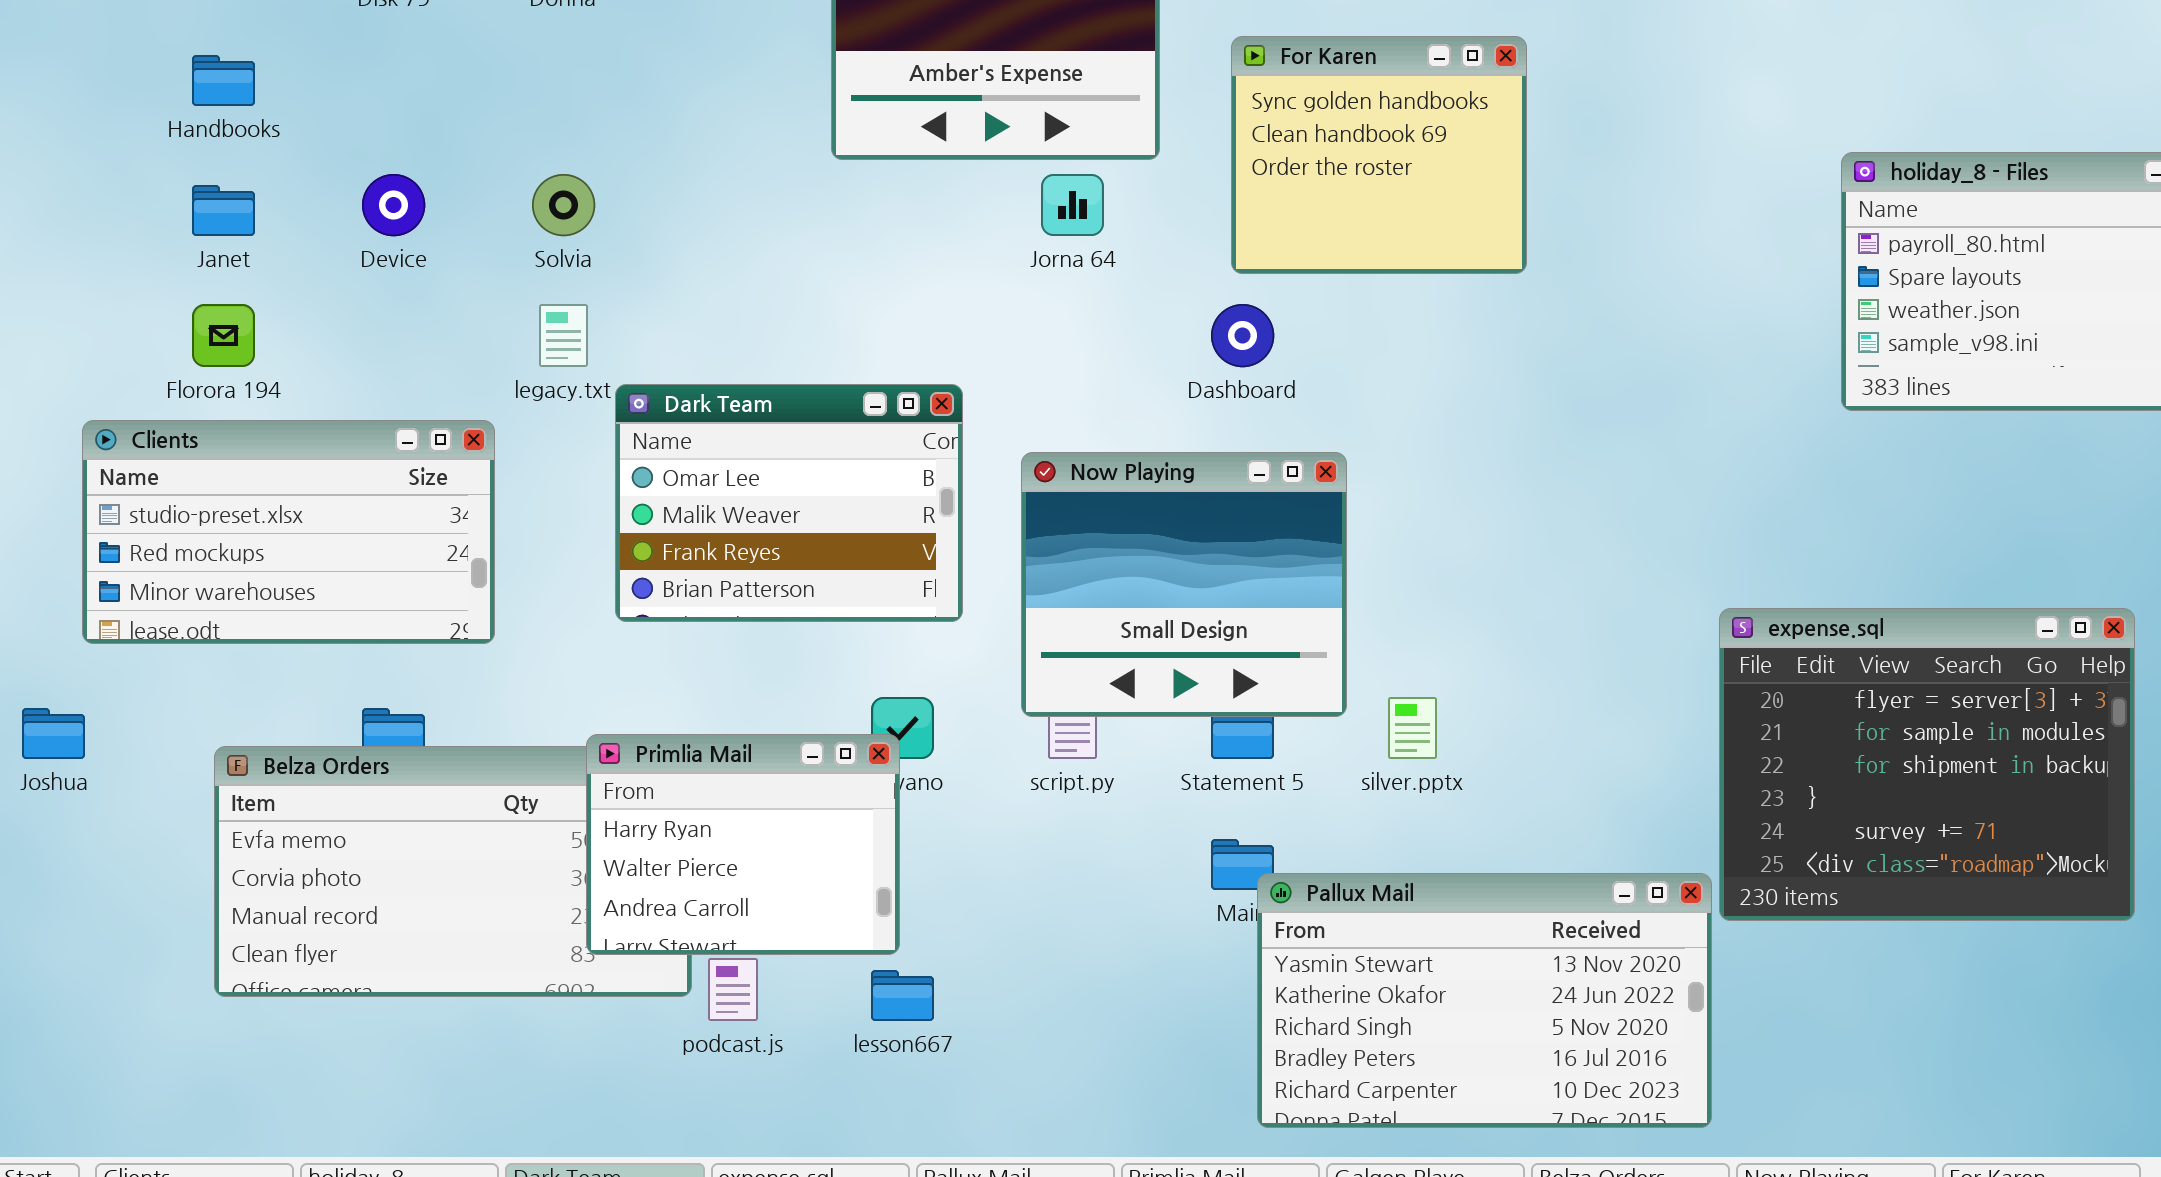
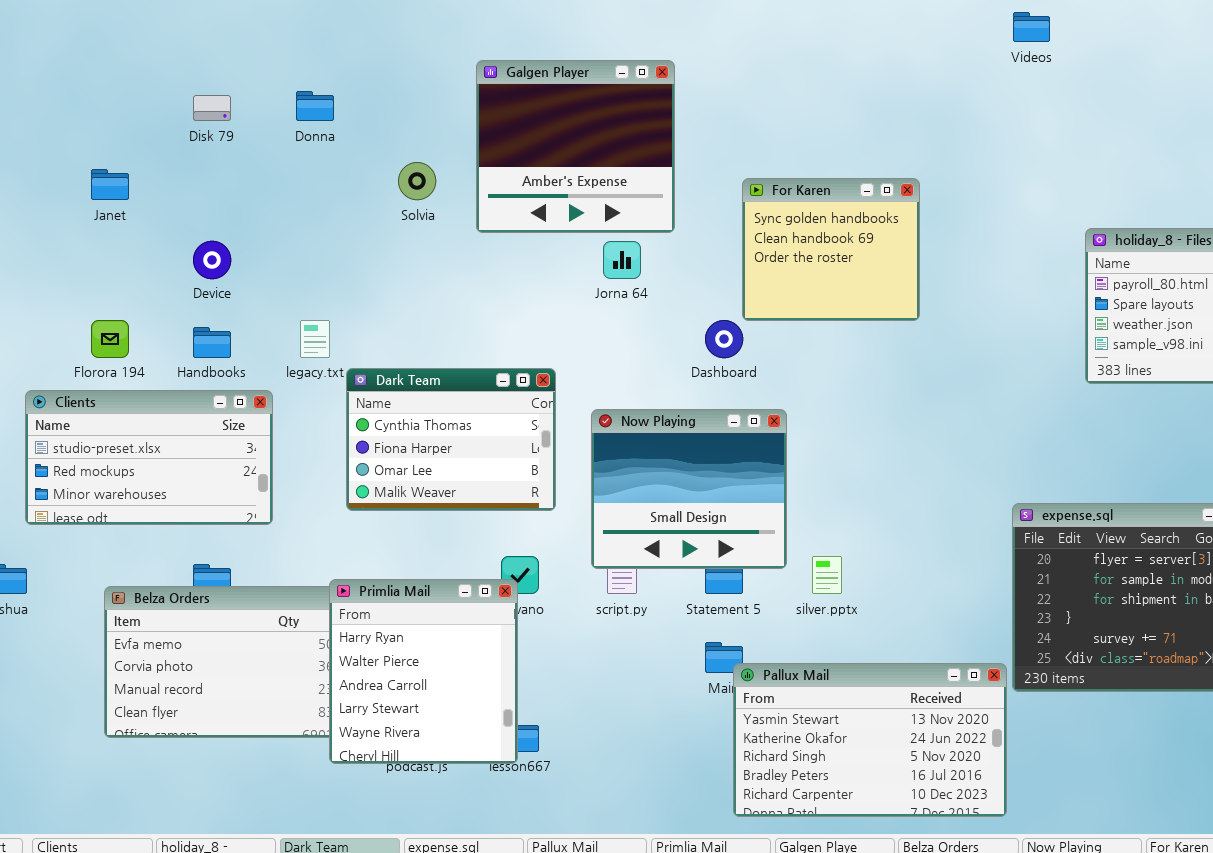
For Karen: [1231,36,1527,274] -> [742,178,920,321], moved
Handbooks: [192,55,255,106] -> [193,327,231,358], moved
Solvia: [532,174,595,236] -> [398,162,436,200], moved
Janet: [192,185,255,236] -> [91,169,129,200], moved
Dark Team: [615,384,963,622] -> [346,368,556,511], scrolled up 2 rows
Primlia Mail: [586,734,900,955] -> [329,579,518,764], resized

